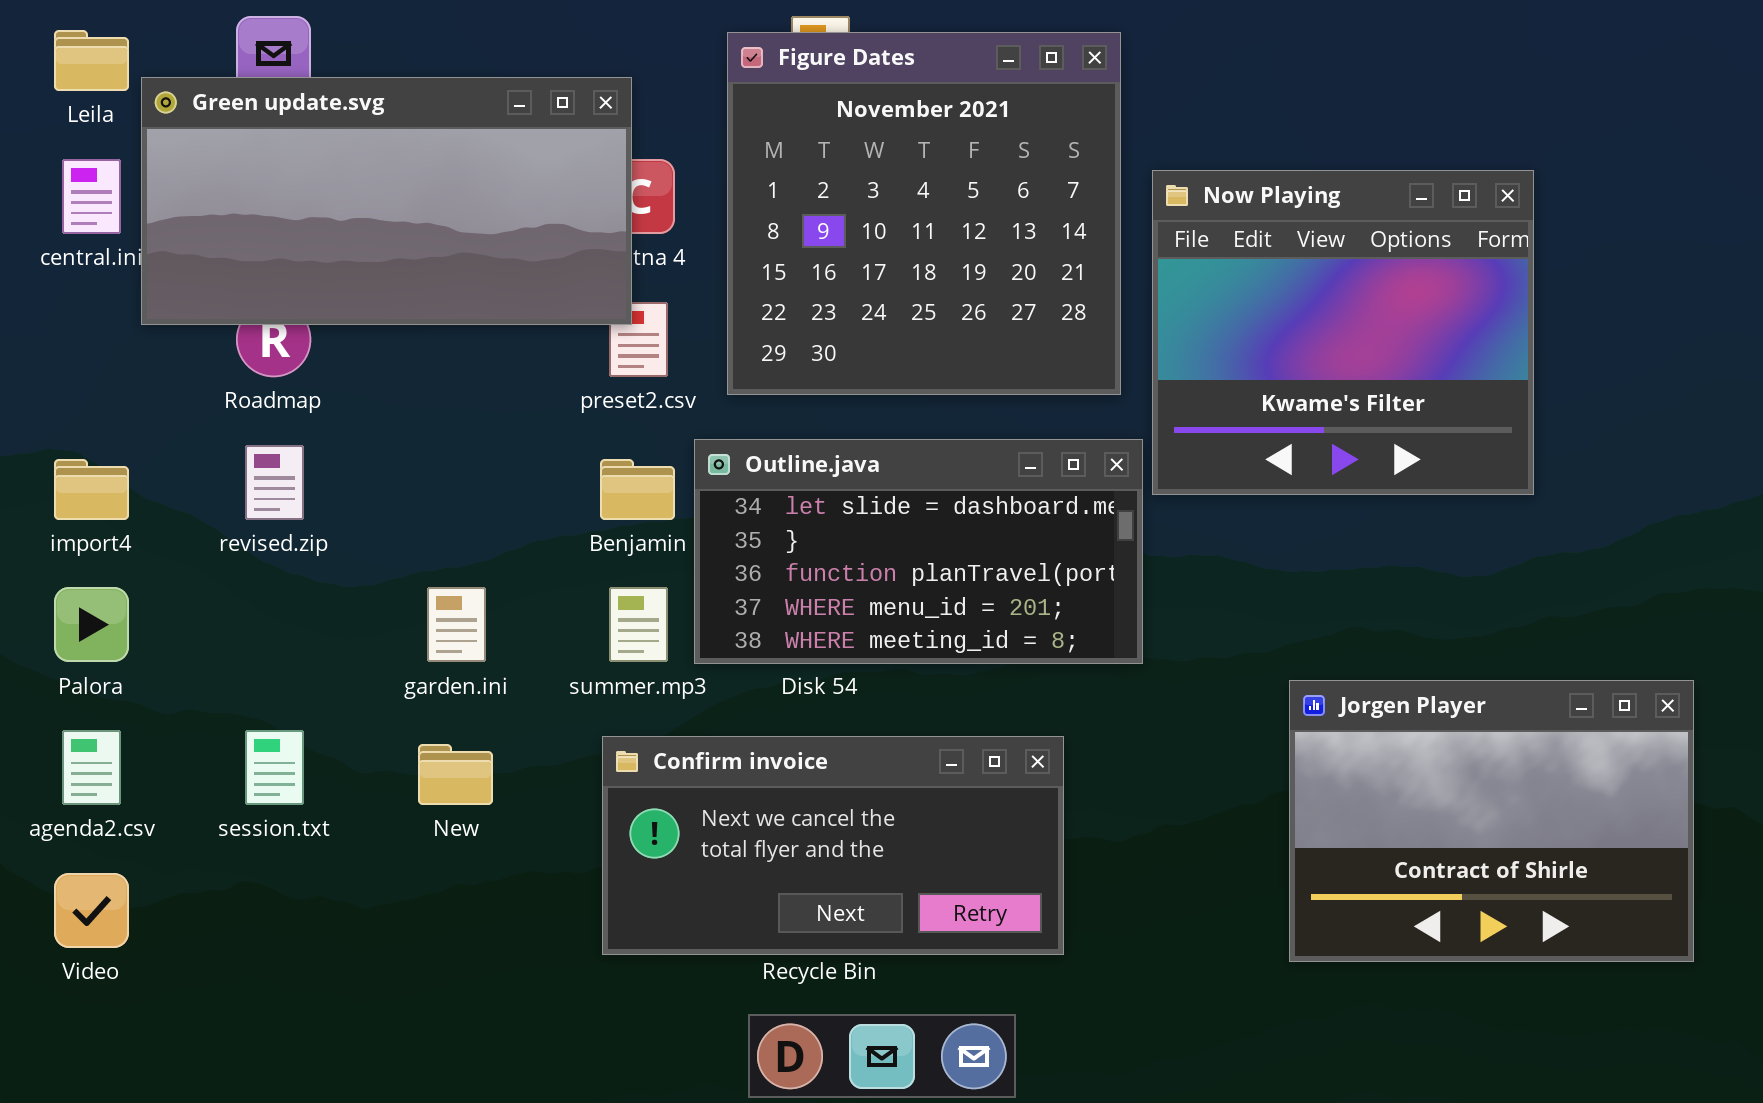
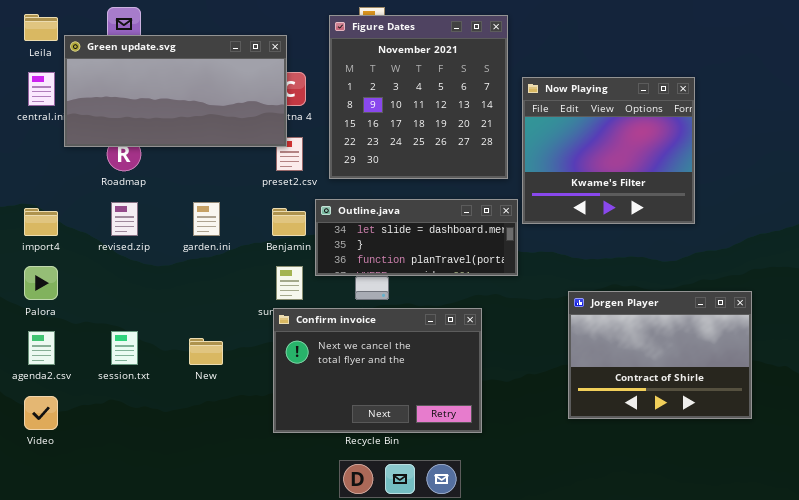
Outline.java: [694,439,1143,664] -> [315,199,518,276], resized
garden.ini: [427,587,486,662] -> [193,202,220,236], moved
Jorgen Player: [1289,680,1694,962] -> [568,291,752,419], moved
Confirm invoice: [602,736,1064,955] -> [273,308,482,433], resized

